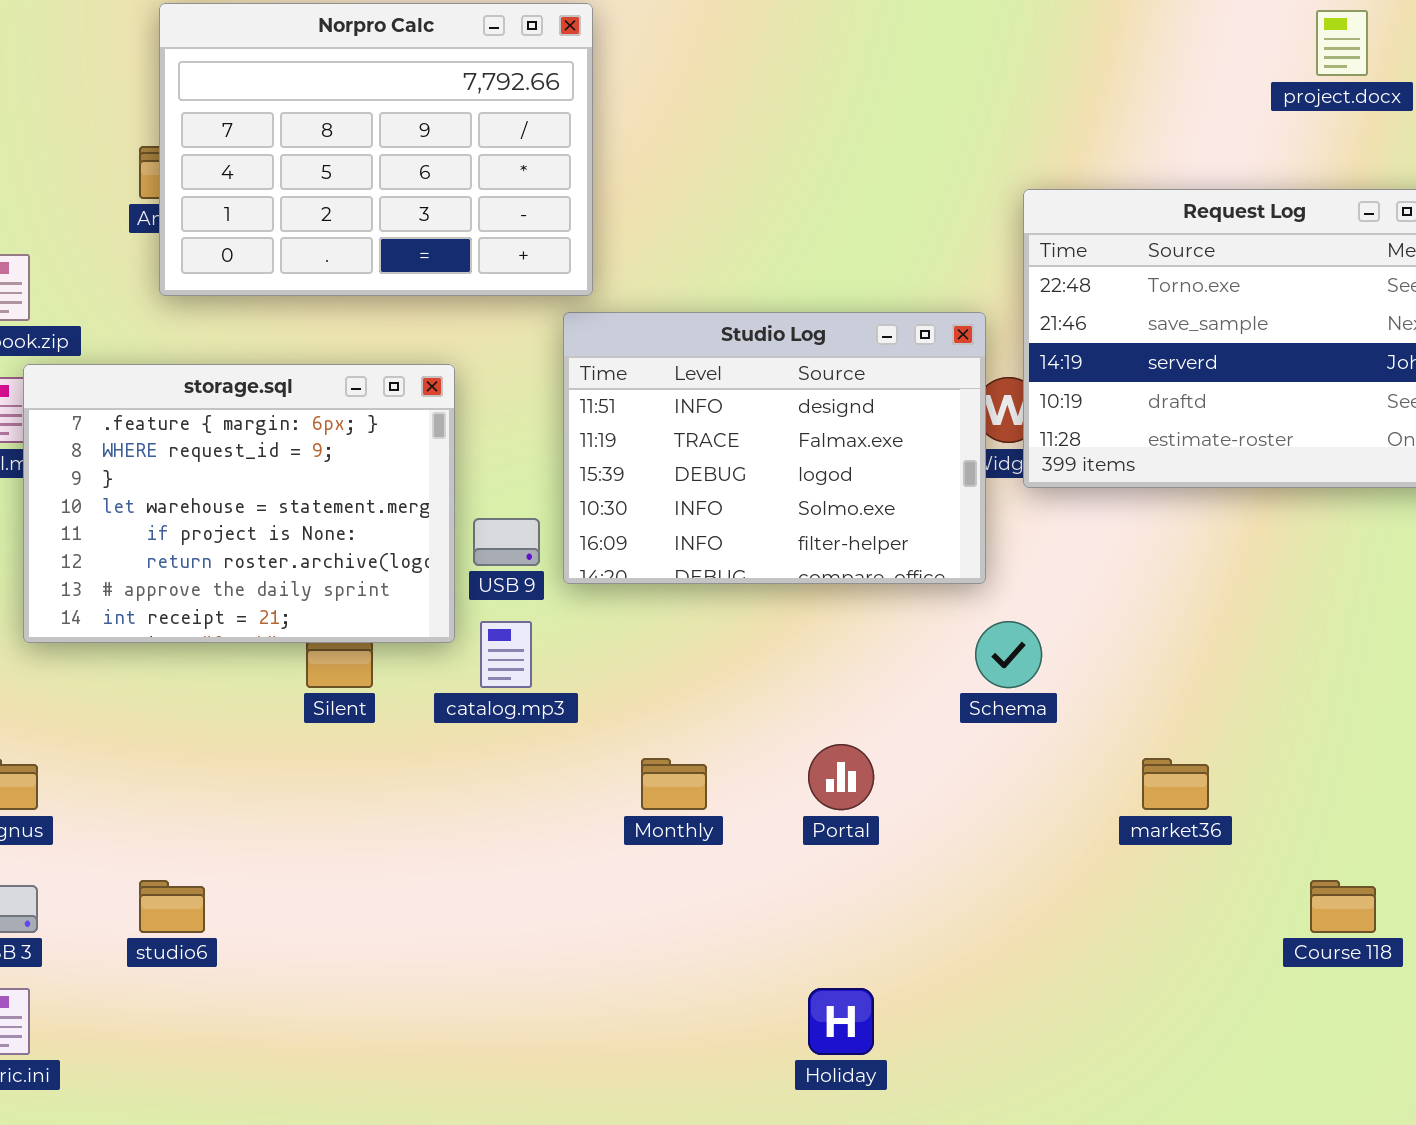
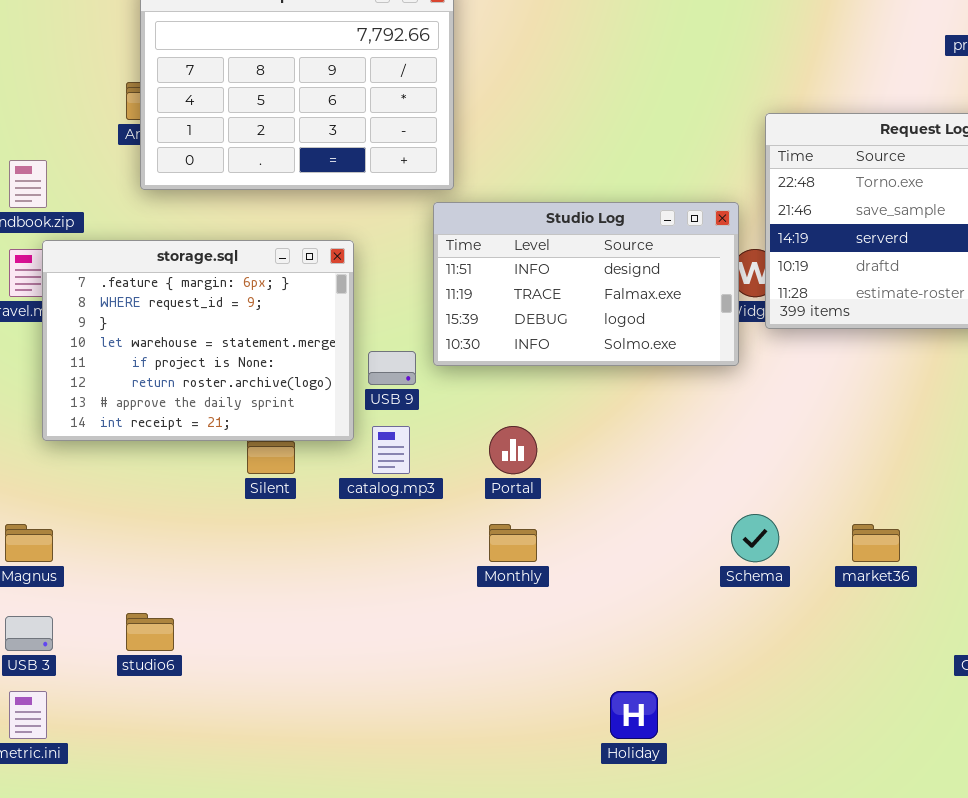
Studio Log: [563,312,986,584] -> [433,202,739,366], resized
Schema: [975,621,1042,688] -> [731,514,779,562], moved
Portal: [808,744,874,810] -> [489,426,537,474], moved

